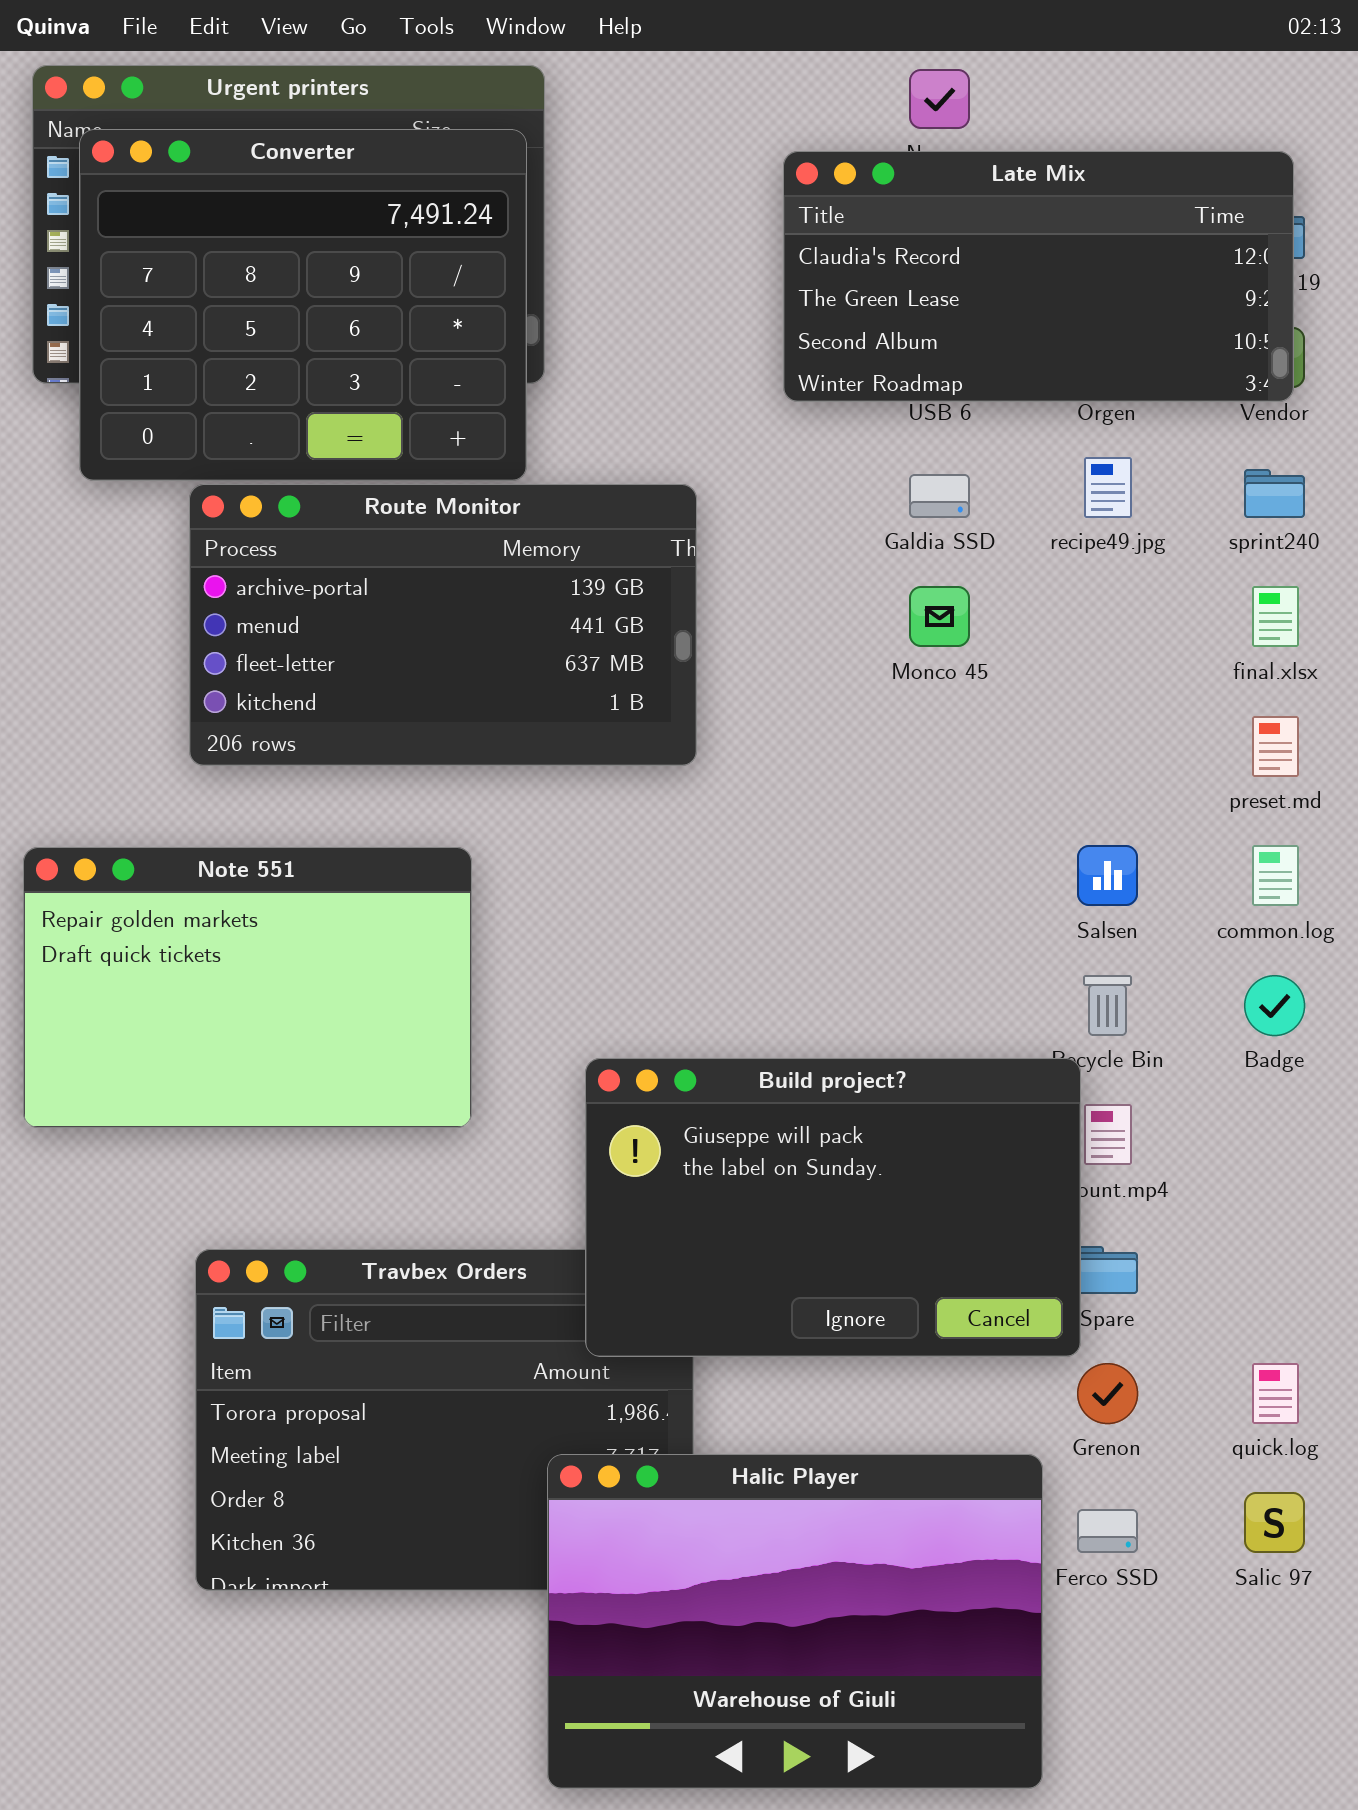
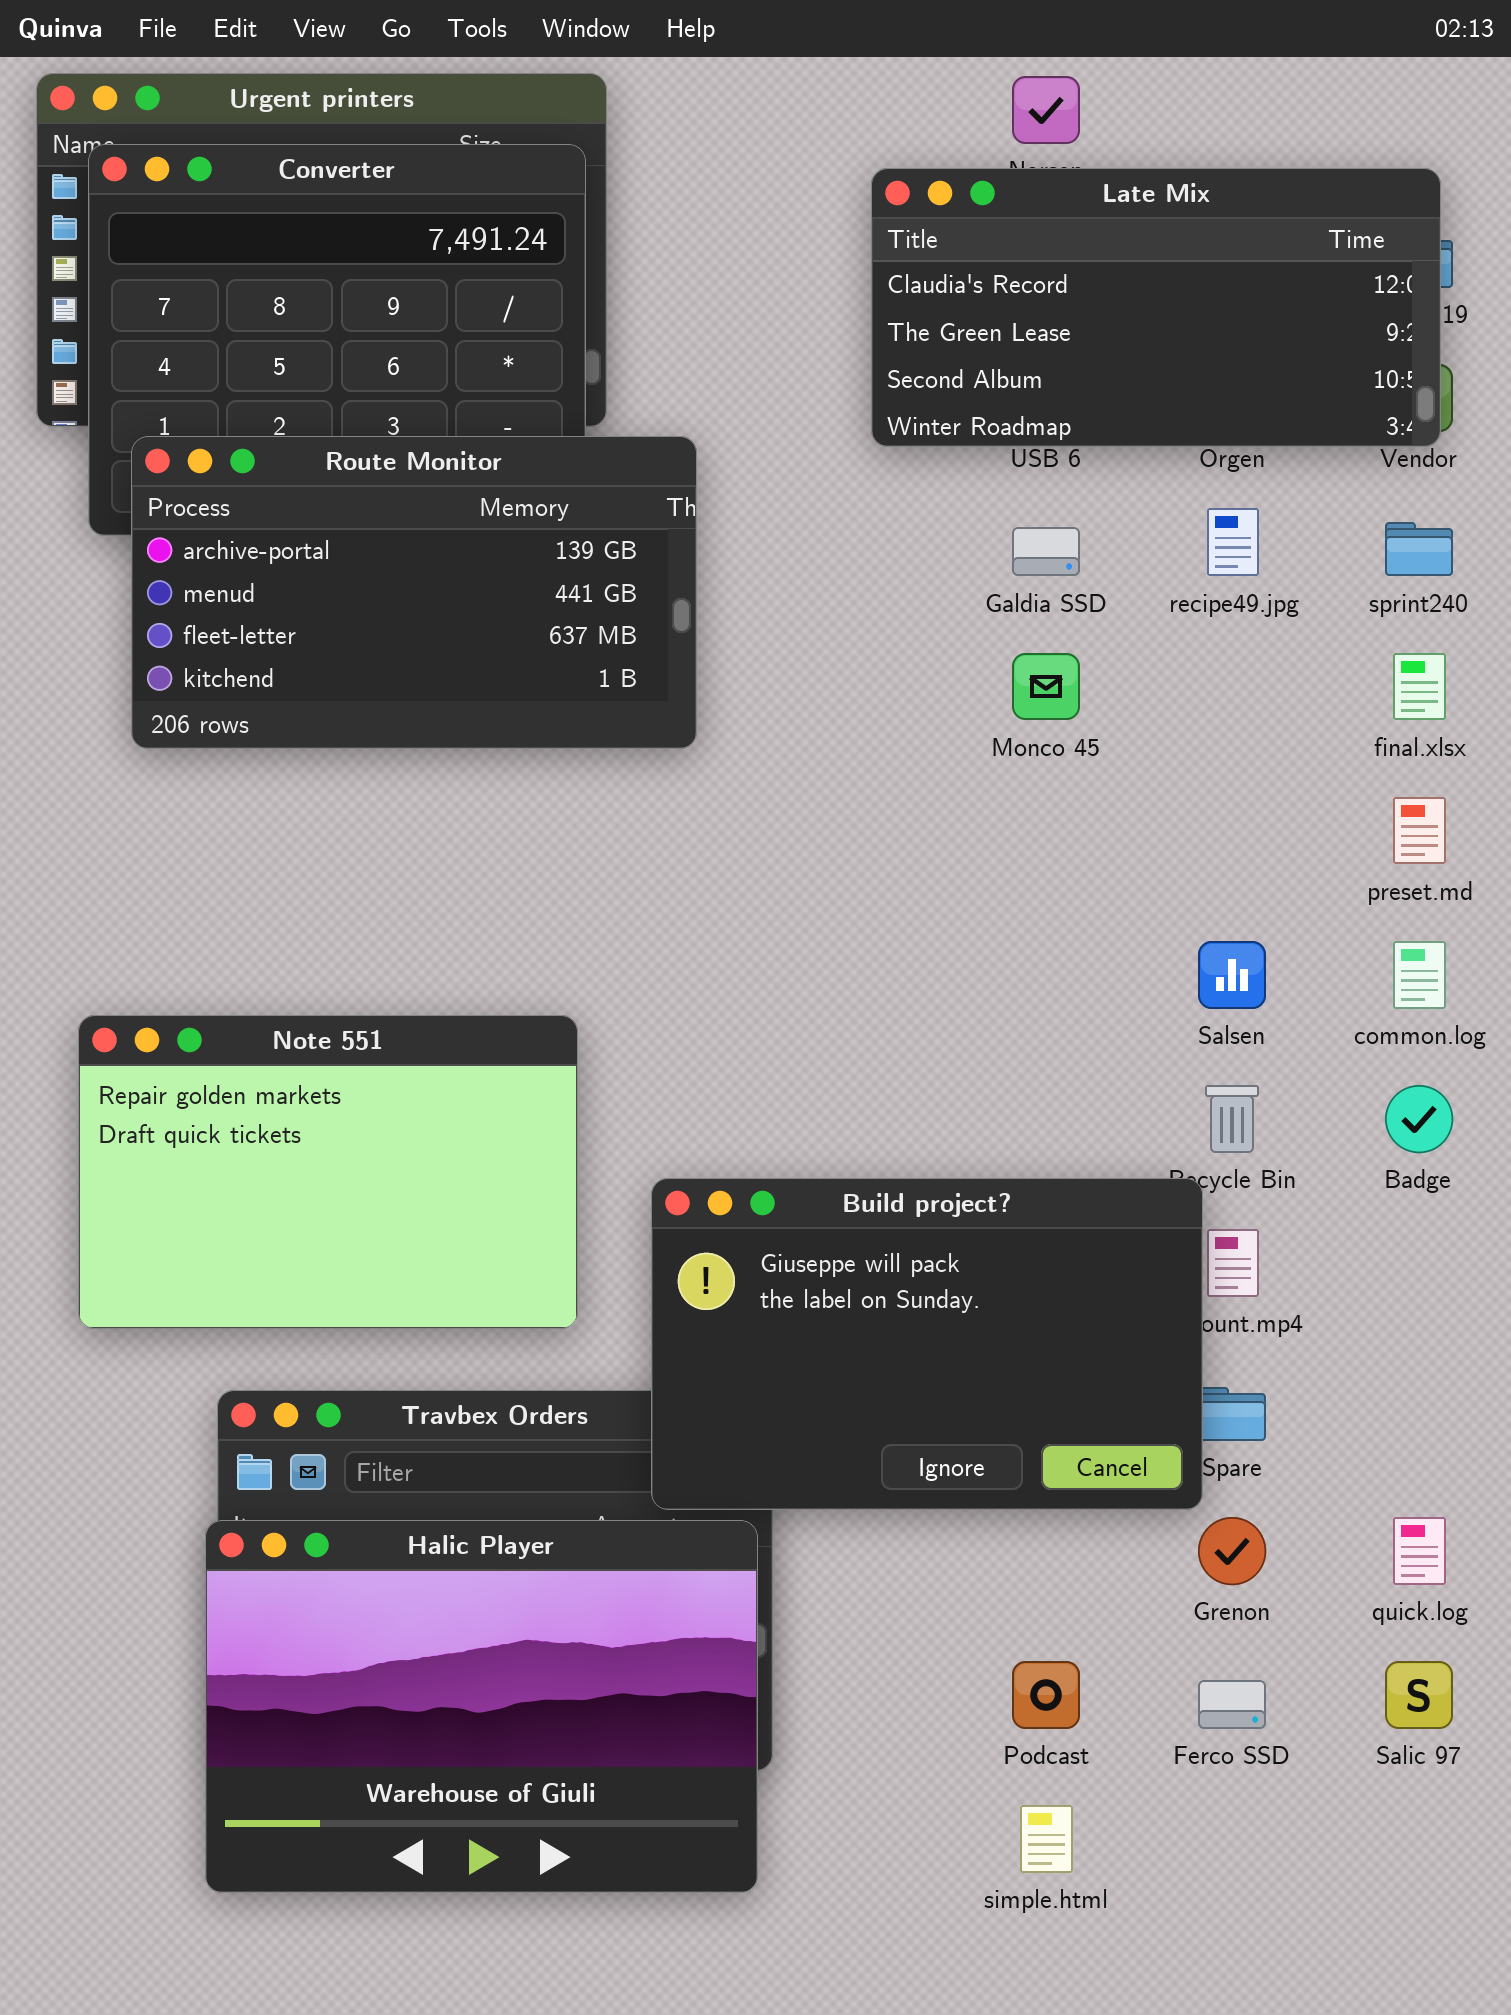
Route Monitor: [189,484,697,766] -> [131,436,697,749], moved
Note 551: [23,847,472,1128] -> [78,1015,578,1329], moved
Halic Player: [547,1454,1043,1789] -> [205,1520,758,1893], moved

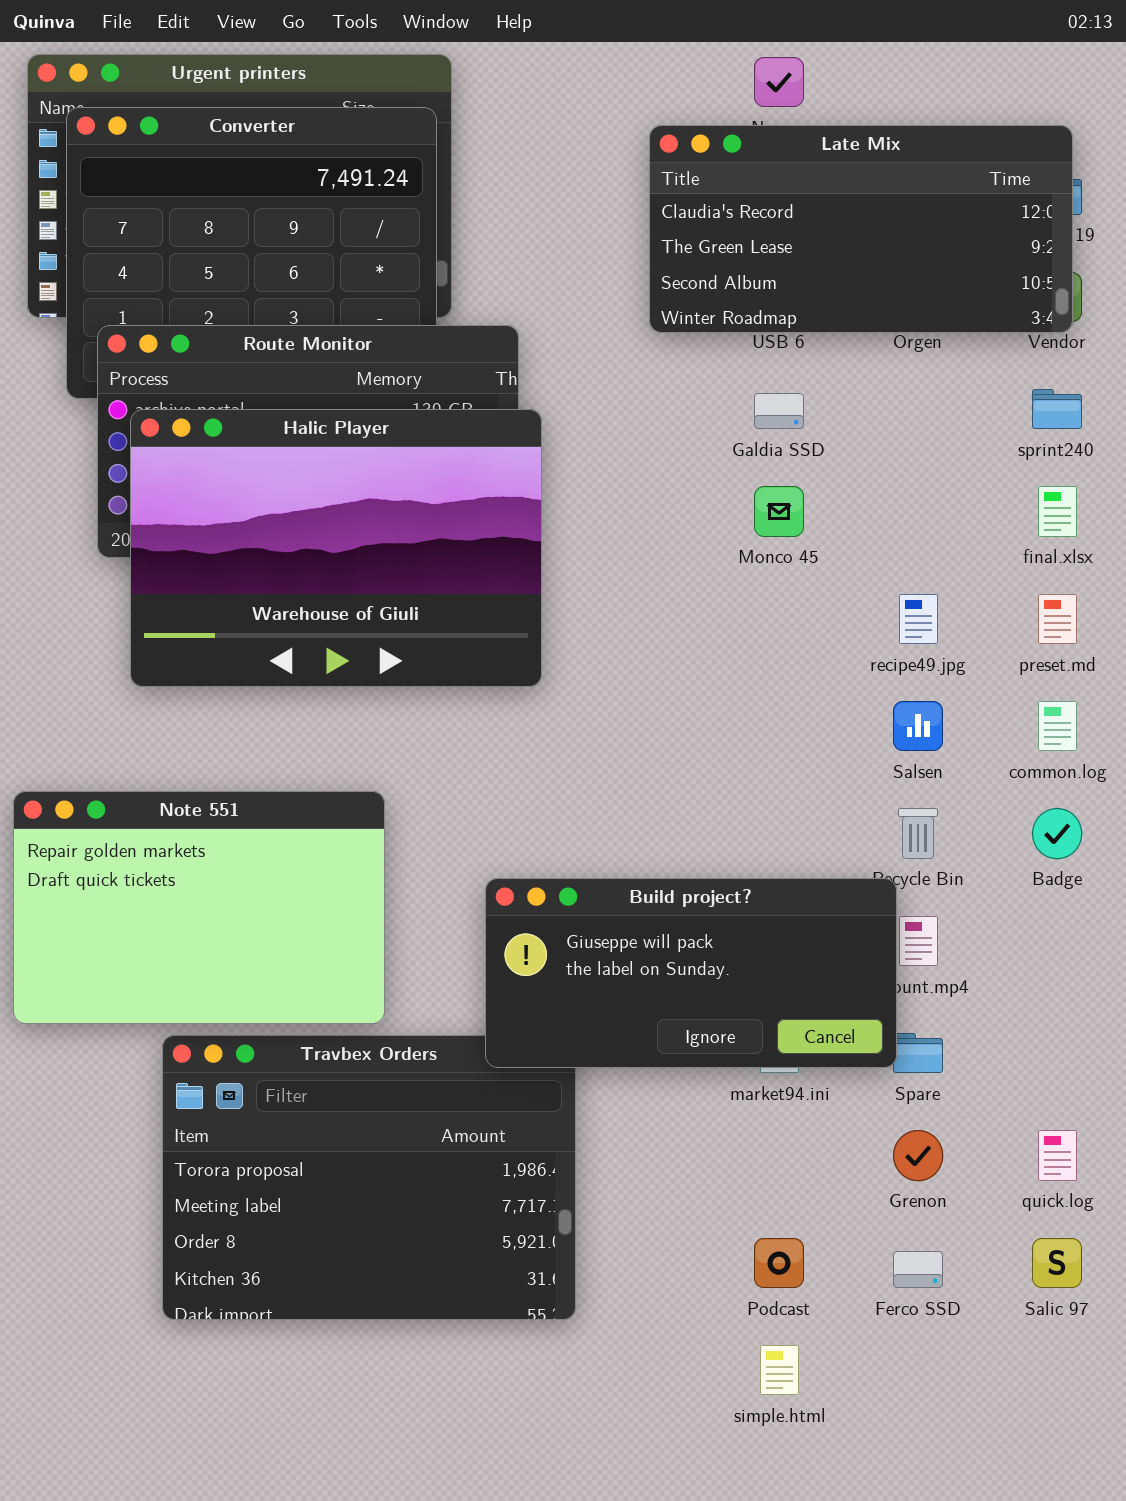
recipe49.jpg: [1207,508,1259,576] -> [899,594,938,644], moved
Note 551: [78,1015,578,1329] -> [13,791,385,1024], moved
Build project?: [651,1178,1203,1510] -> [485,878,897,1068], resized
Halic Player: [205,1520,758,1893] -> [130,409,542,687], moved

